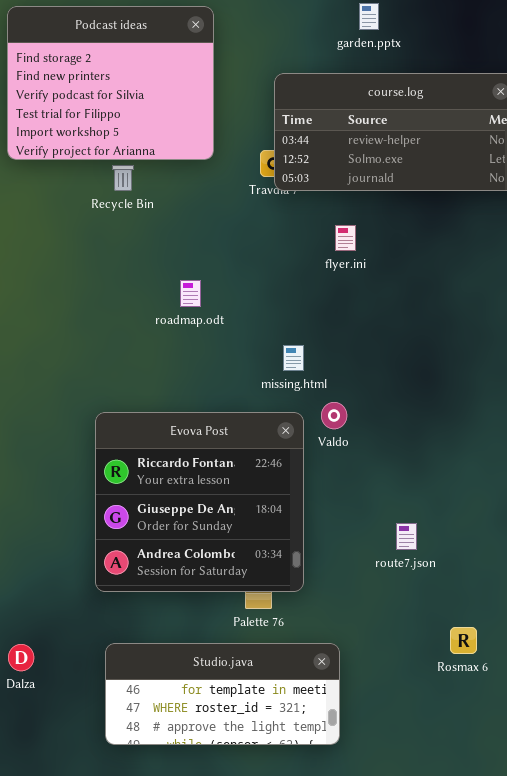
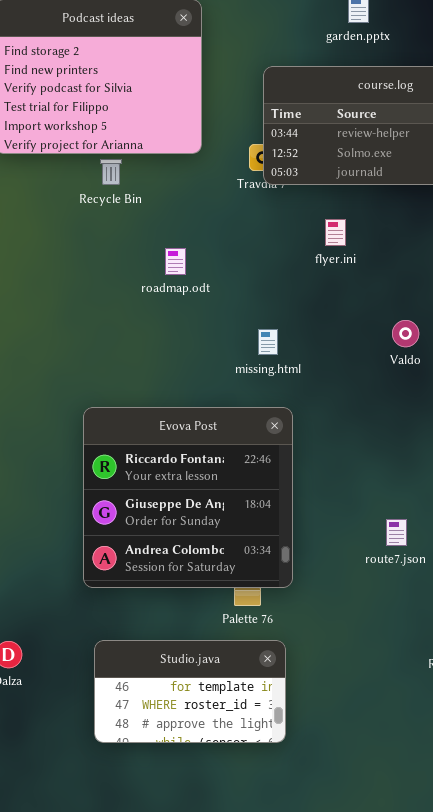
roadmap.odt: [180,280,201,307] -> [165,248,186,275], moved
missing.html: [283,345,304,371] -> [258,329,278,355], moved
Valdo: [321,402,347,429] -> [392,320,419,347], moved
Studio.java: [105,643,340,745] -> [94,640,286,743], resized

